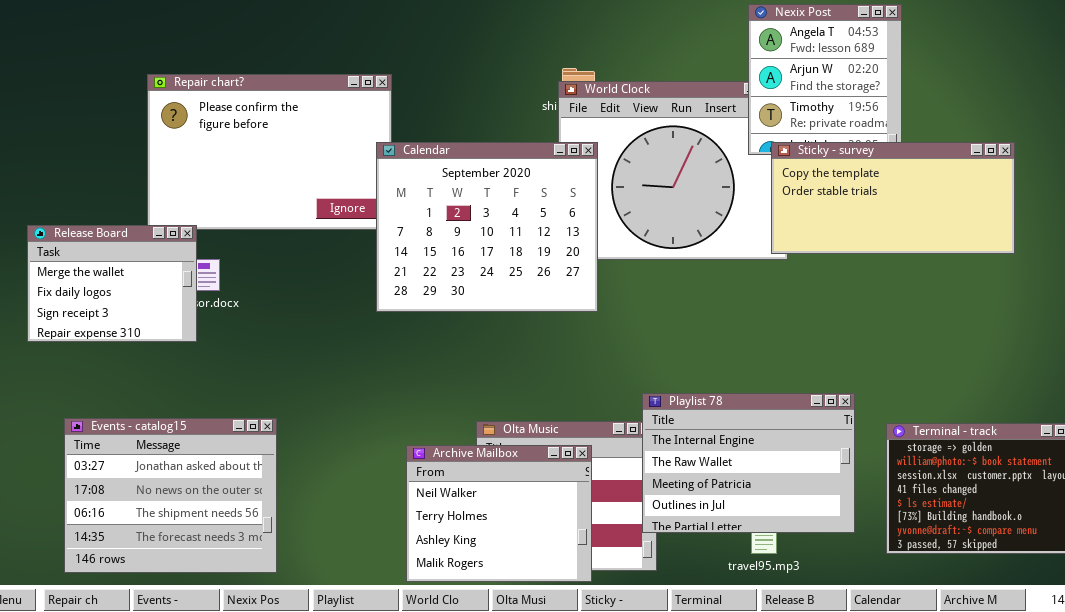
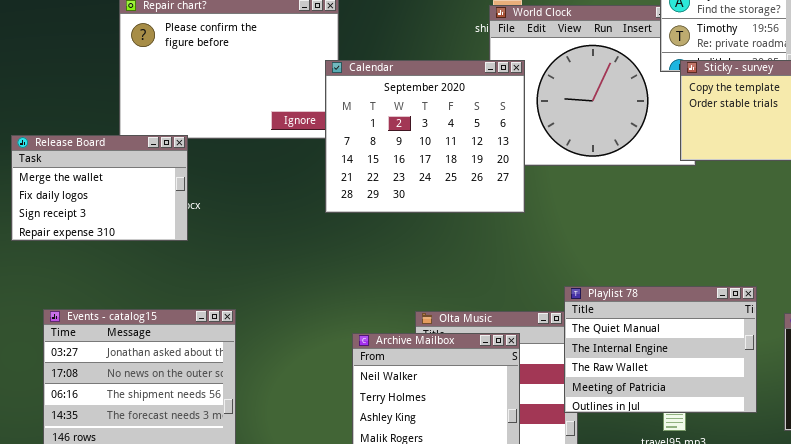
Release Board: [27,225,197,342] -> [11,135,188,241], resized
Playlist 78: [642,393,855,533] -> [564,286,757,413], scrolled up 1 row

